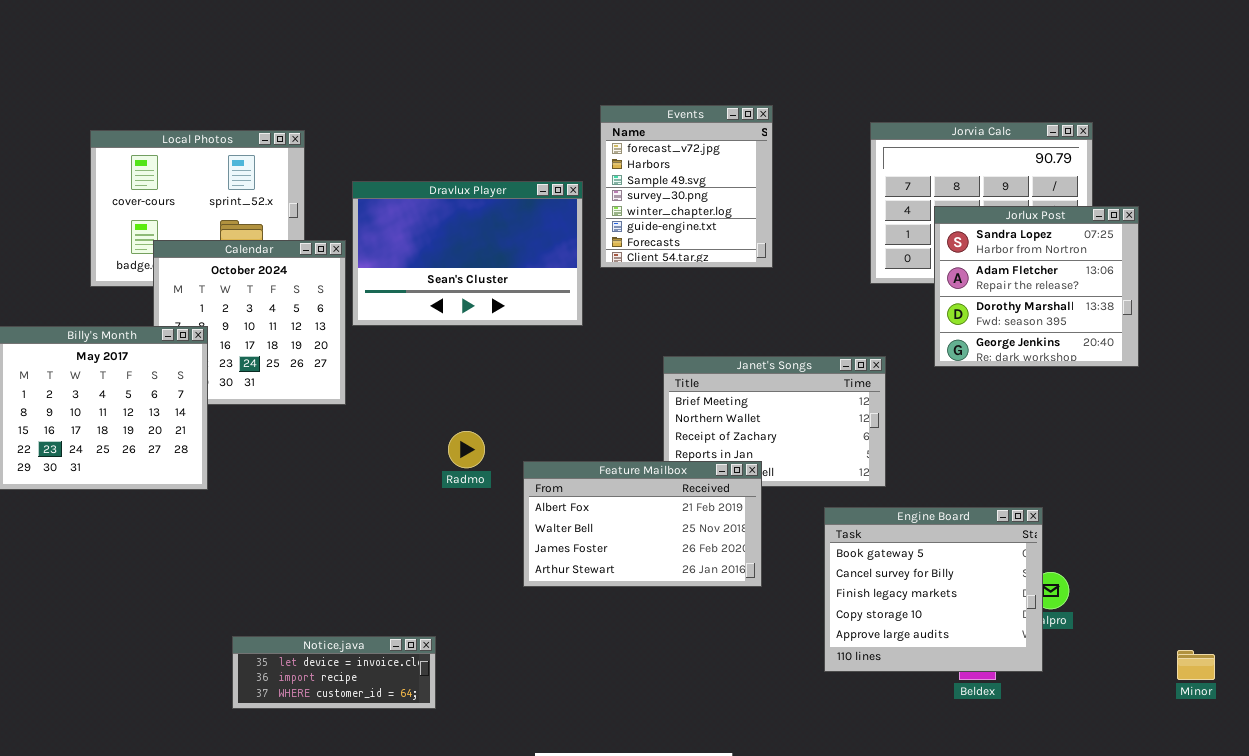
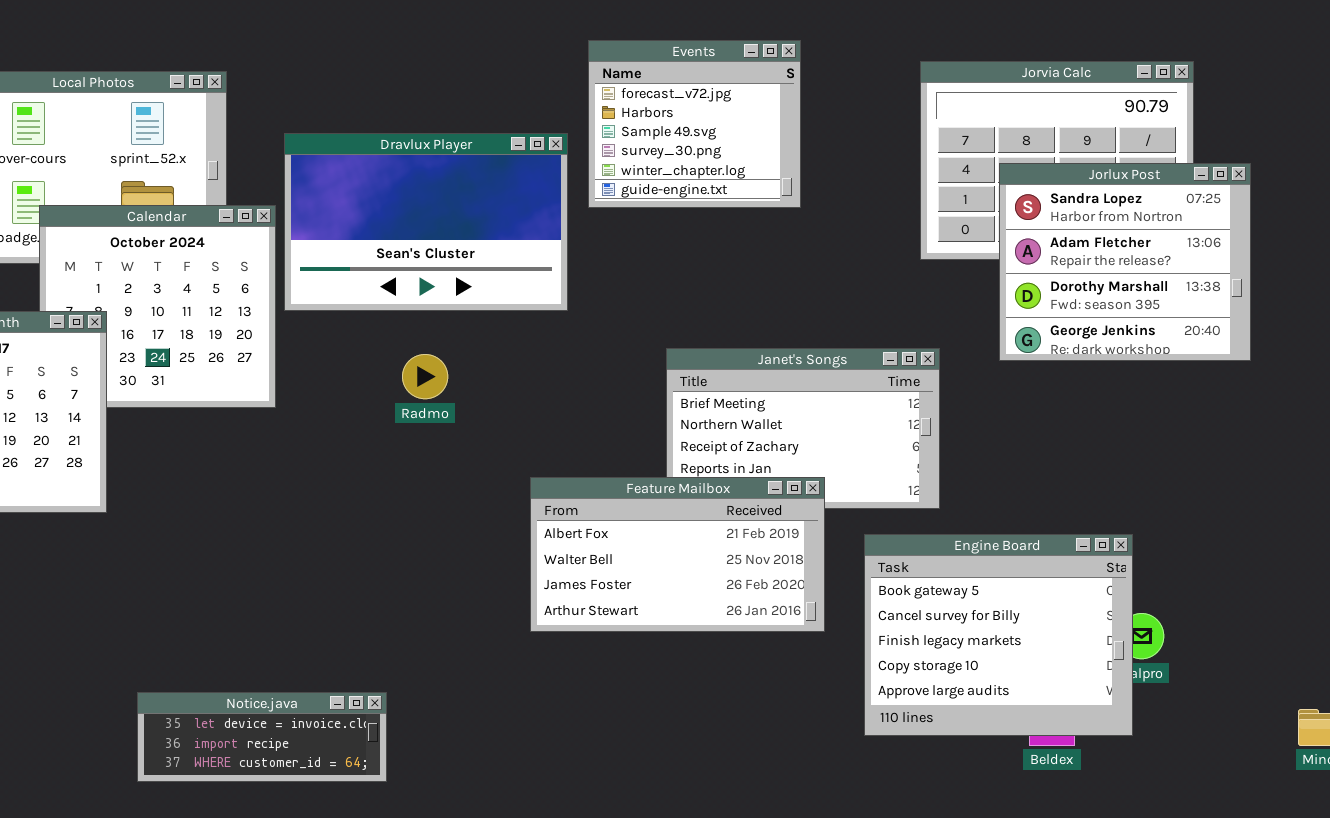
Events: [600,105,773,268] -> [588,40,801,208], resized
Radmo: [448,431,485,468] -> [402,354,448,399], moved
Feature Mailbox: [523,461,762,587] -> [530,477,825,632], moved

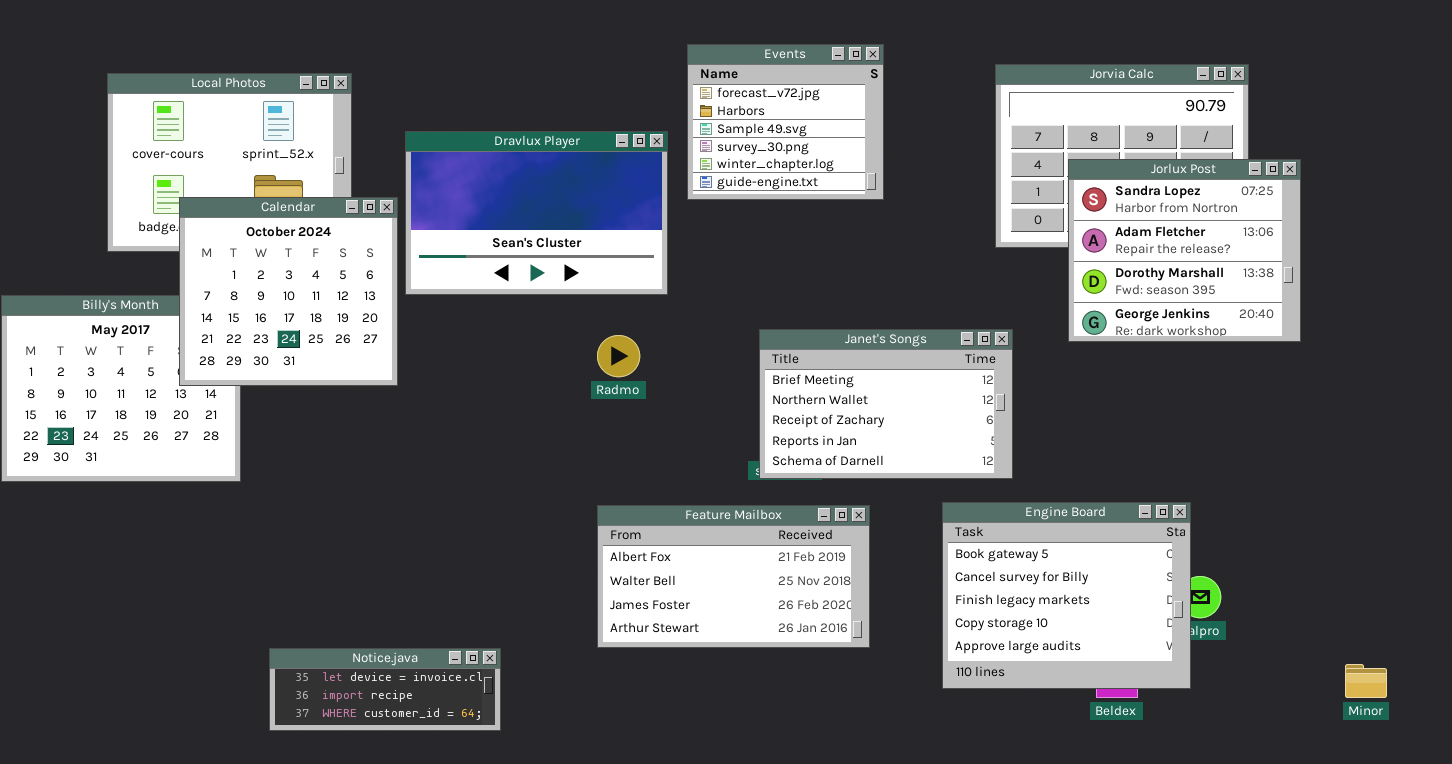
Calendar: [39,205,276,408] -> [179,197,398,386], raised
Radmo: [402,354,448,399] -> [597,335,640,377], moved
Feature Mailbox: [530,477,825,632] -> [597,505,870,648], moved

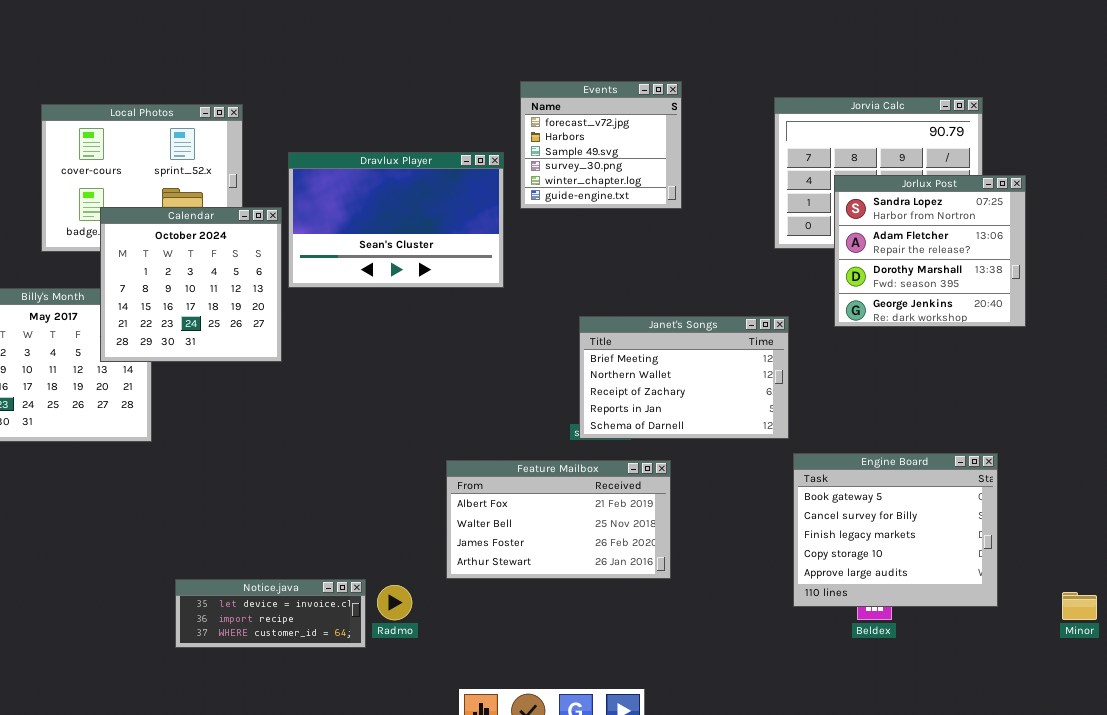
Radmo: [597,335,640,377] -> [377,585,412,620], moved
Engine Board: [942,502,1191,689] -> [793,453,998,607], moved

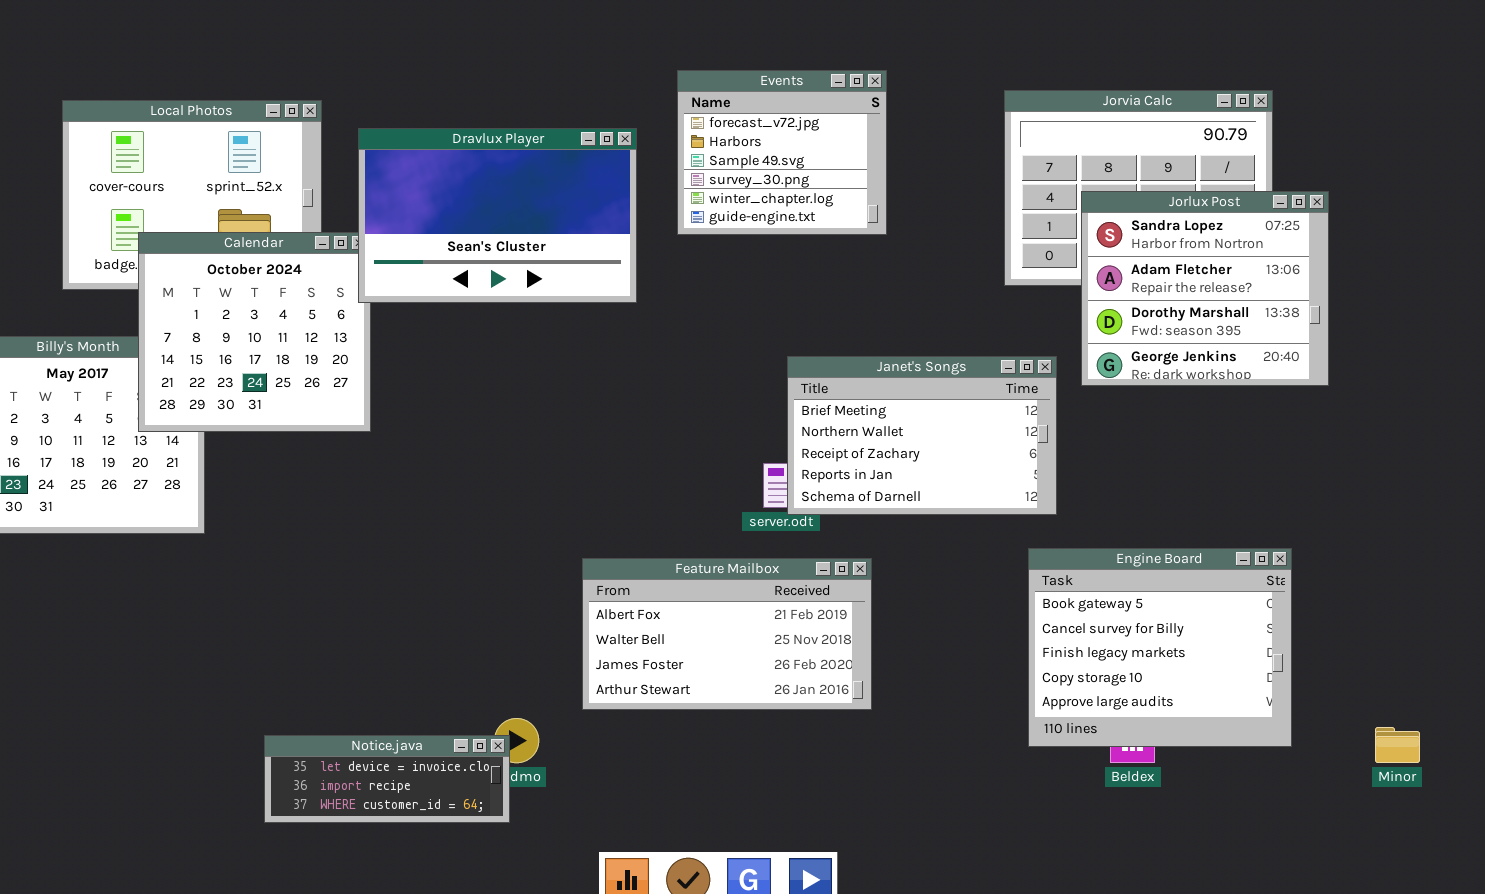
Dravlux Player: [288,152,504,288] -> [358,128,637,303], moved
Janet's Songs: [579,316,789,439] -> [787,356,1057,515], moved
Notice.java: [175,579,366,648] -> [264,735,510,823], moved

